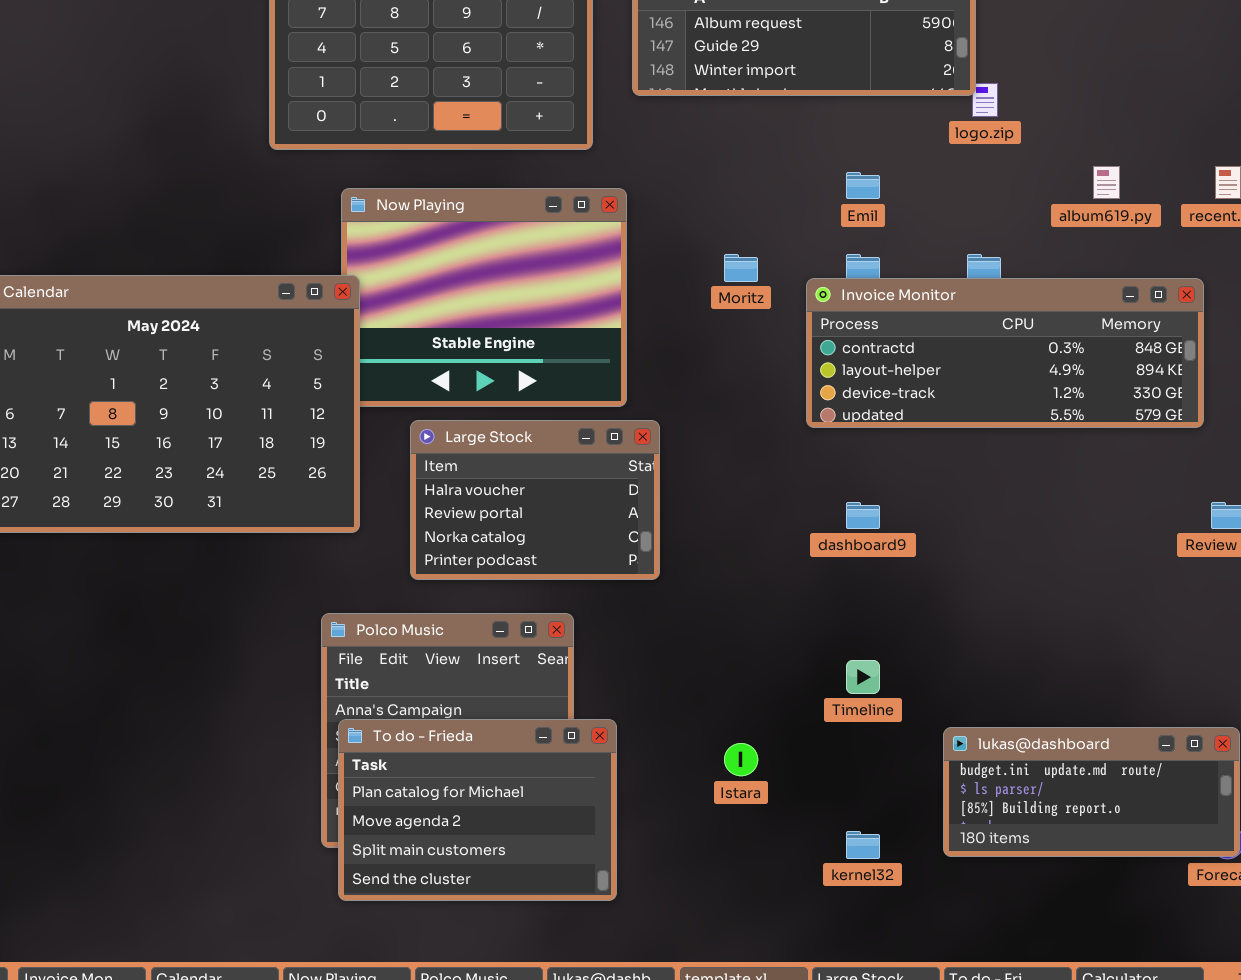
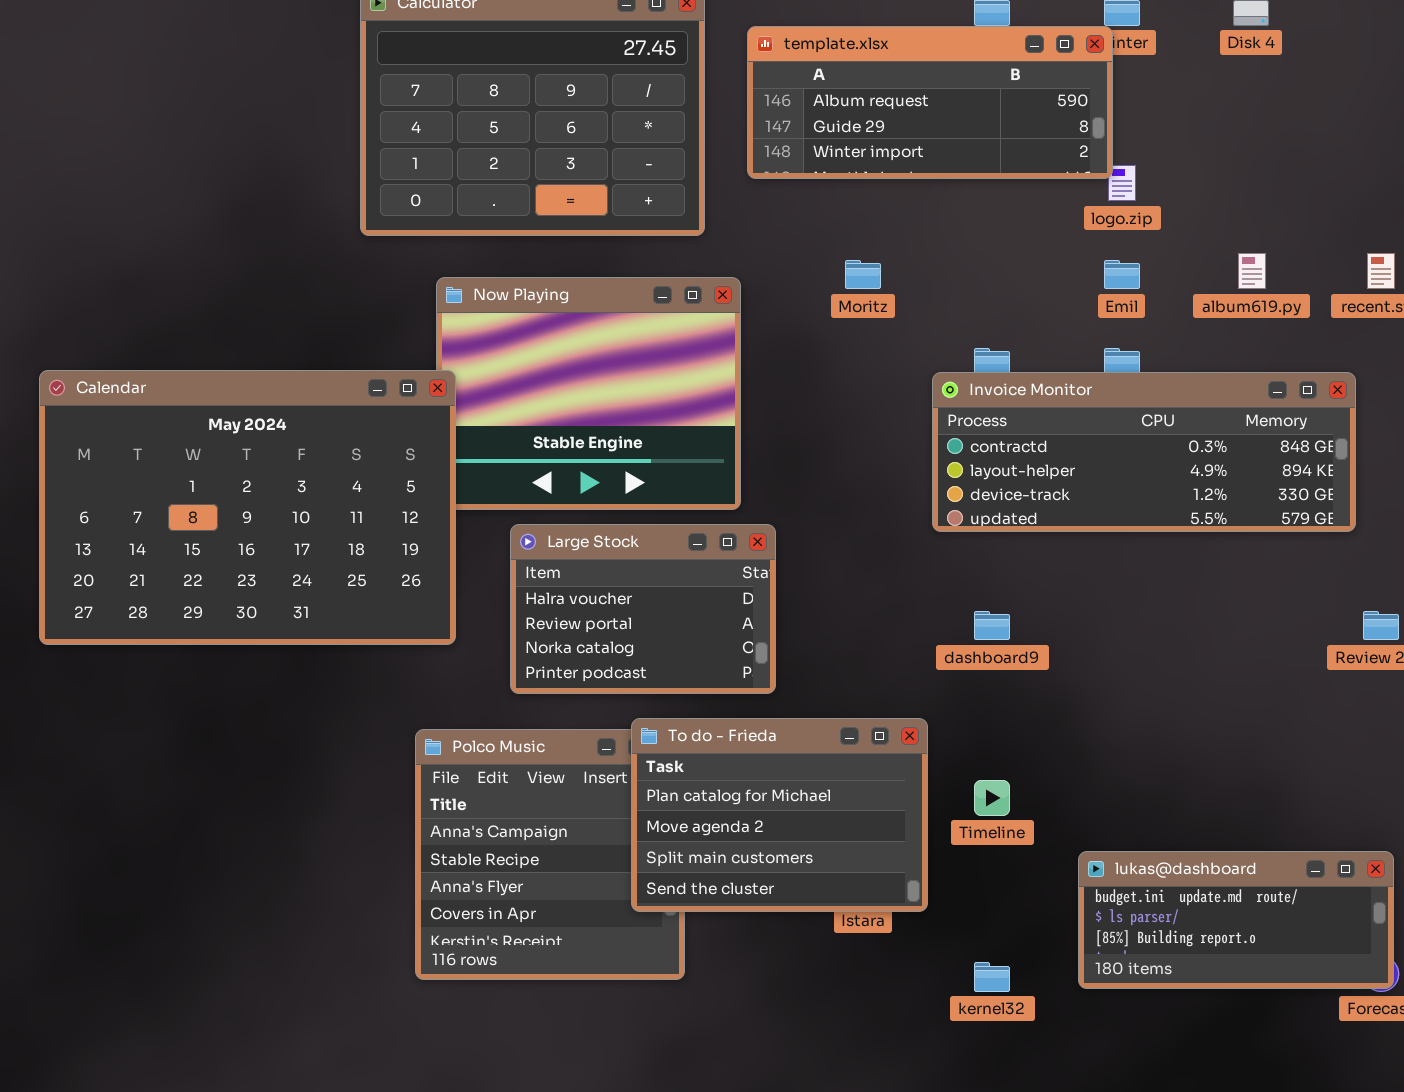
Emil: [846,172,880,199] -> [1104,260,1140,289], moved
Moritz: [724,254,758,282] -> [845,260,881,289], moved
To do - Frieda: [338,719,617,901] -> [631,718,928,912], moved

